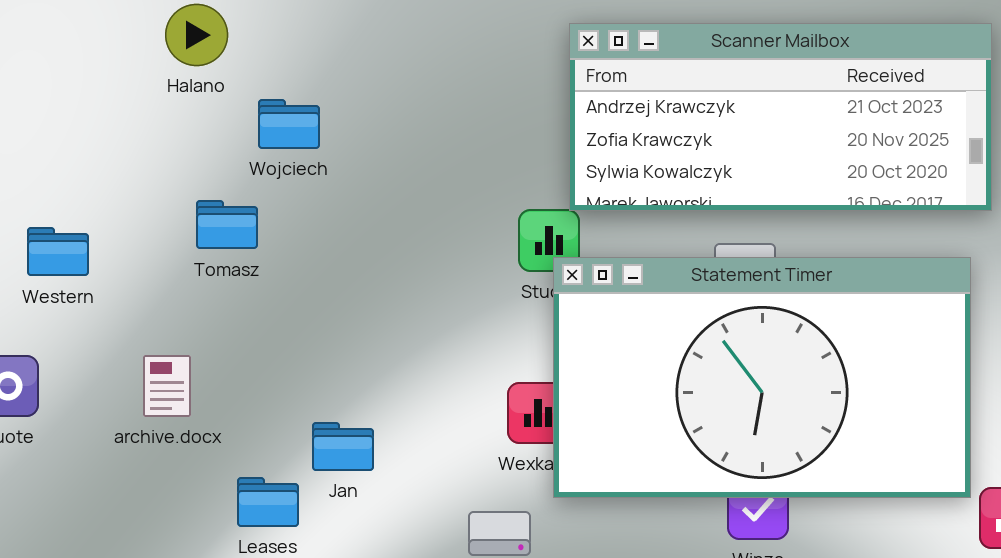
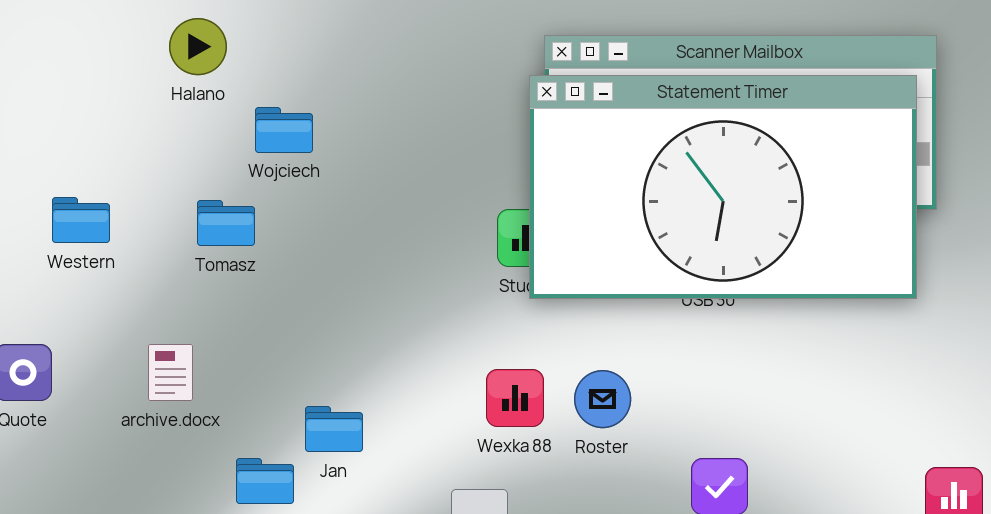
Western: [27,227,89,276] -> [52,197,110,243], moved
Statement Timer: [553,257,971,498] -> [529,75,917,299], moved

